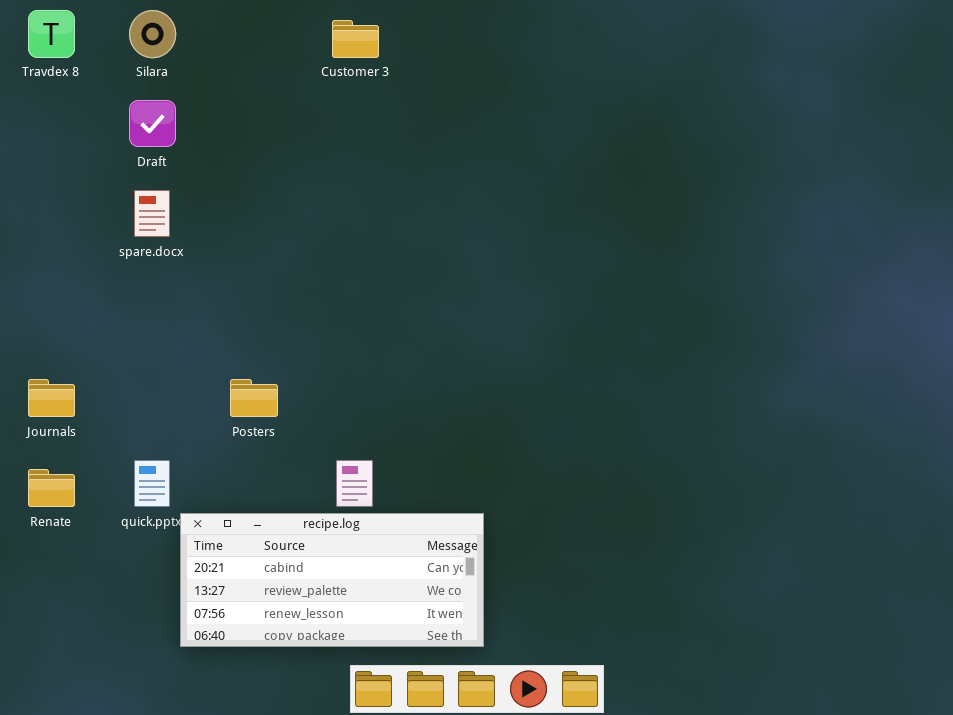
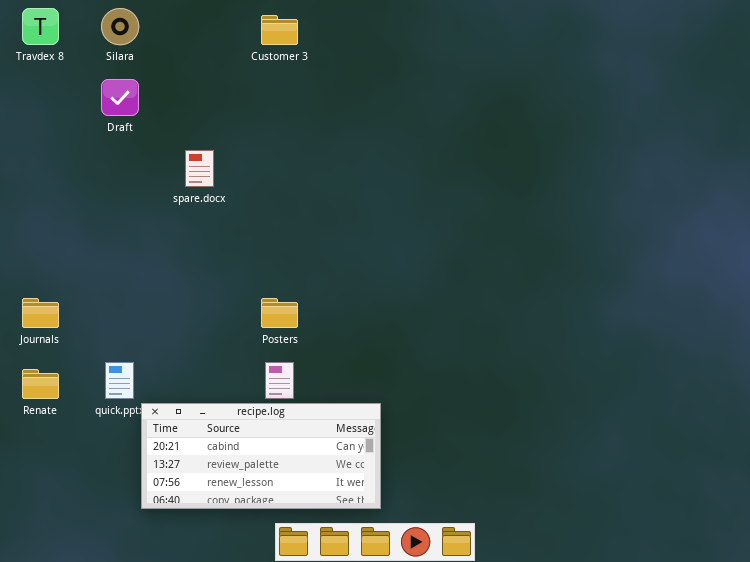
spare.docx: [134,190,170,237] -> [185,150,214,187], moved
Posters: [230,379,278,417] -> [261,298,298,328], moved

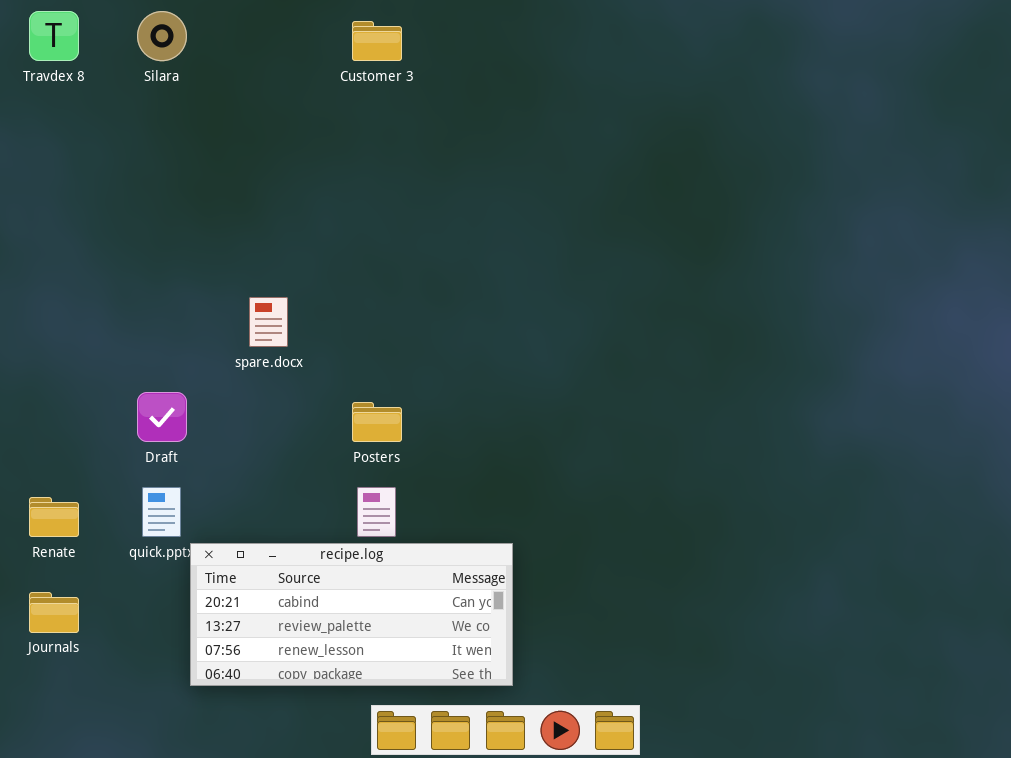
Draft: [101,79,139,116] -> [137,392,187,442], moved
spare.docx: [185,150,214,187] -> [249,297,288,347], moved
Journals: [22,298,59,328] -> [29,592,79,633], moved

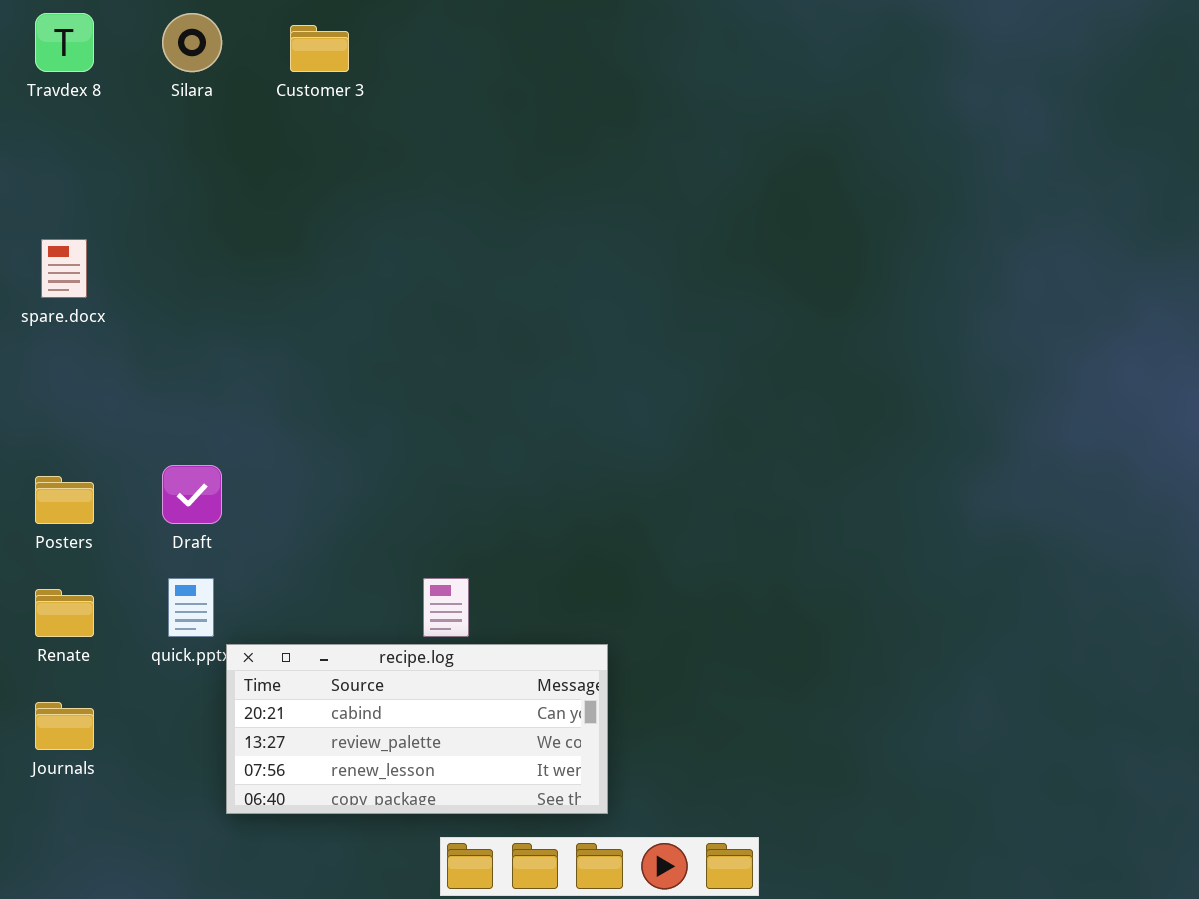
Customer 3: [352,21,402,61] -> [290,25,349,72], moved
spare.docx: [249,297,288,347] -> [41,239,87,298], moved
Posters: [352,402,402,442] -> [35,476,94,524], moved

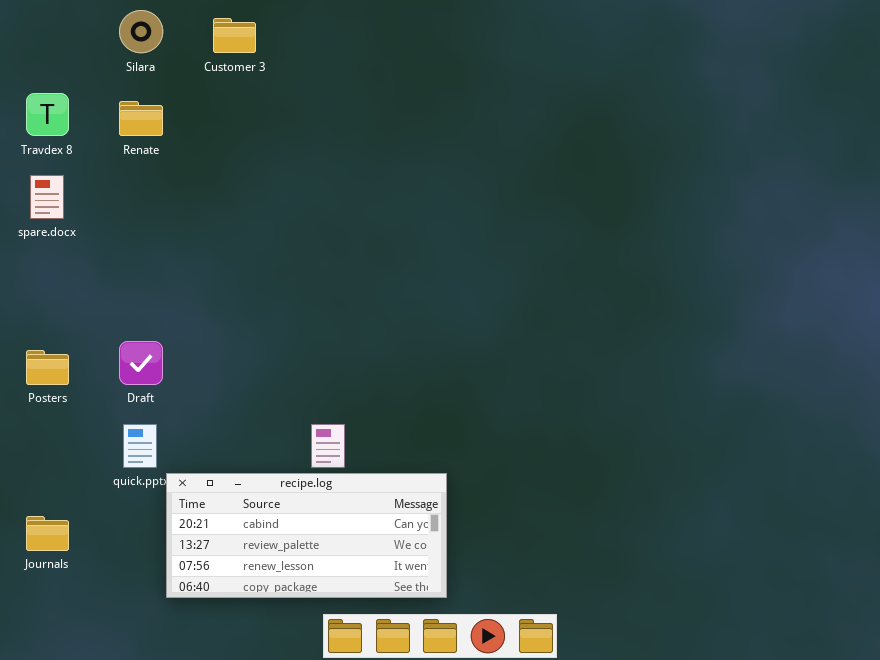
Travdex 8: [35,13,94,72] -> [26,93,69,136], moved
Renate: [35,589,94,637] -> [119,101,163,136], moved

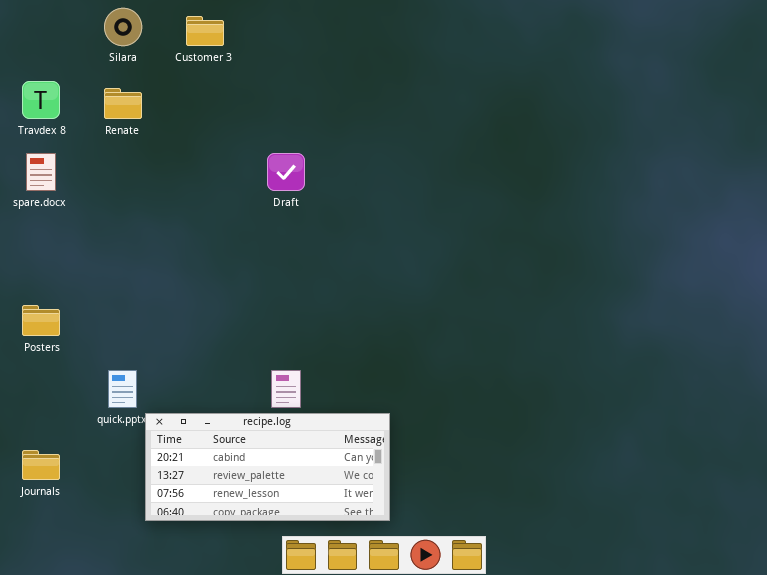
Draft: [119,341,163,385] -> [267,153,305,191], moved

